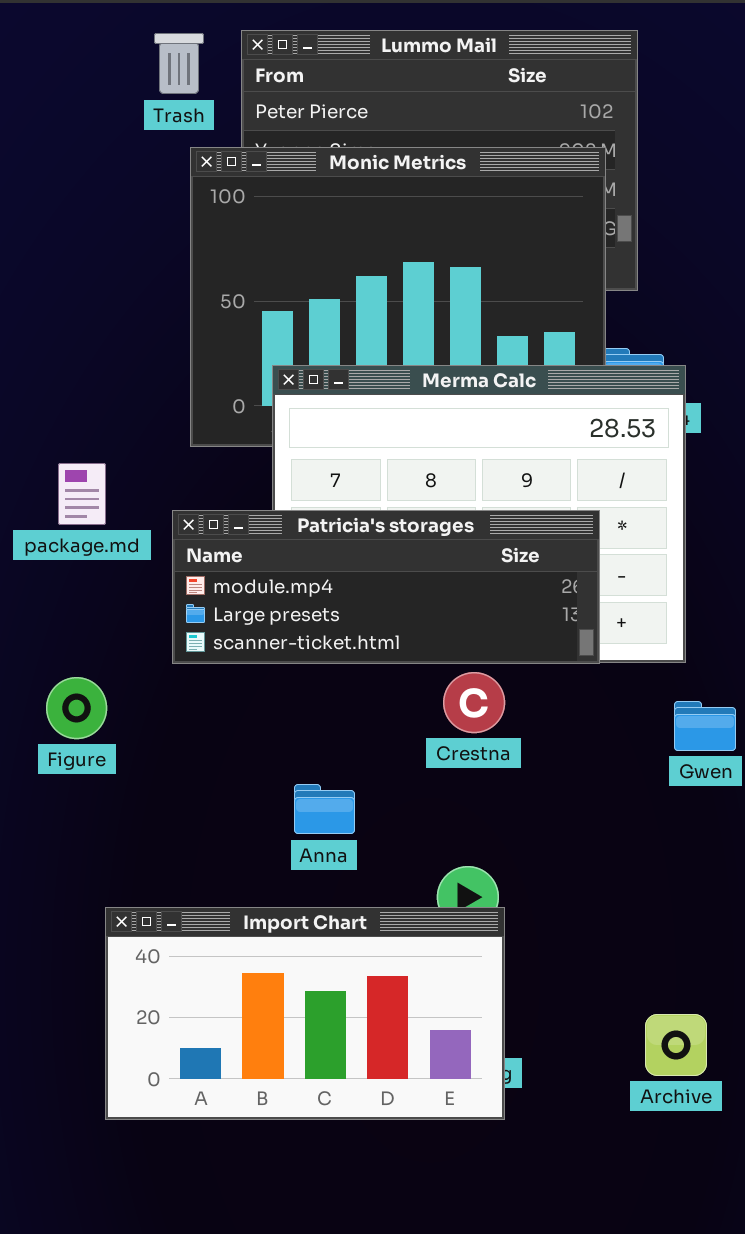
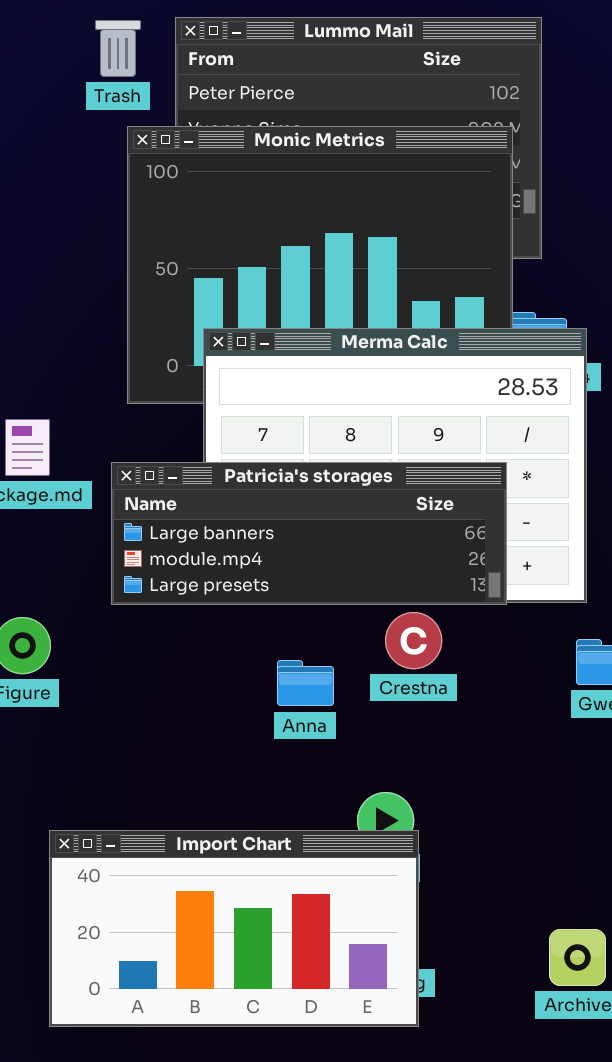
Patricia's storages: [172,510,600,664] -> [111,462,507,605], scrolled up 1 row
Crestna: [443,672,505,733] -> [385,612,442,669], moved
Anna: [294,784,355,834] -> [277,660,334,706], moved

